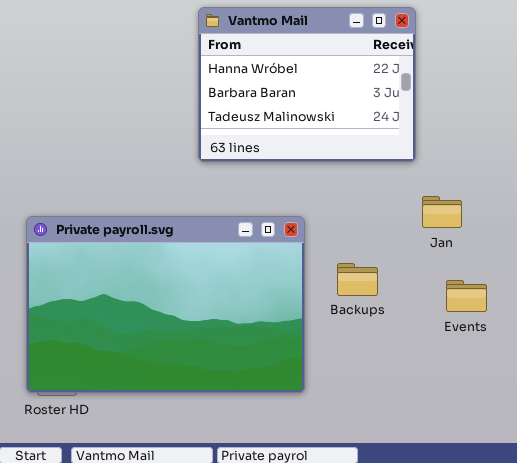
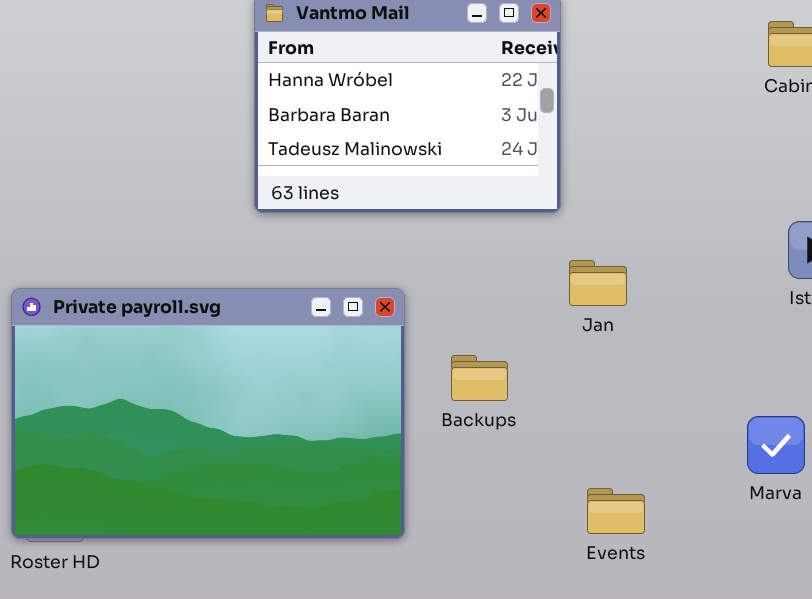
Events: [446,280,487,312] -> [587,488,645,534], moved

